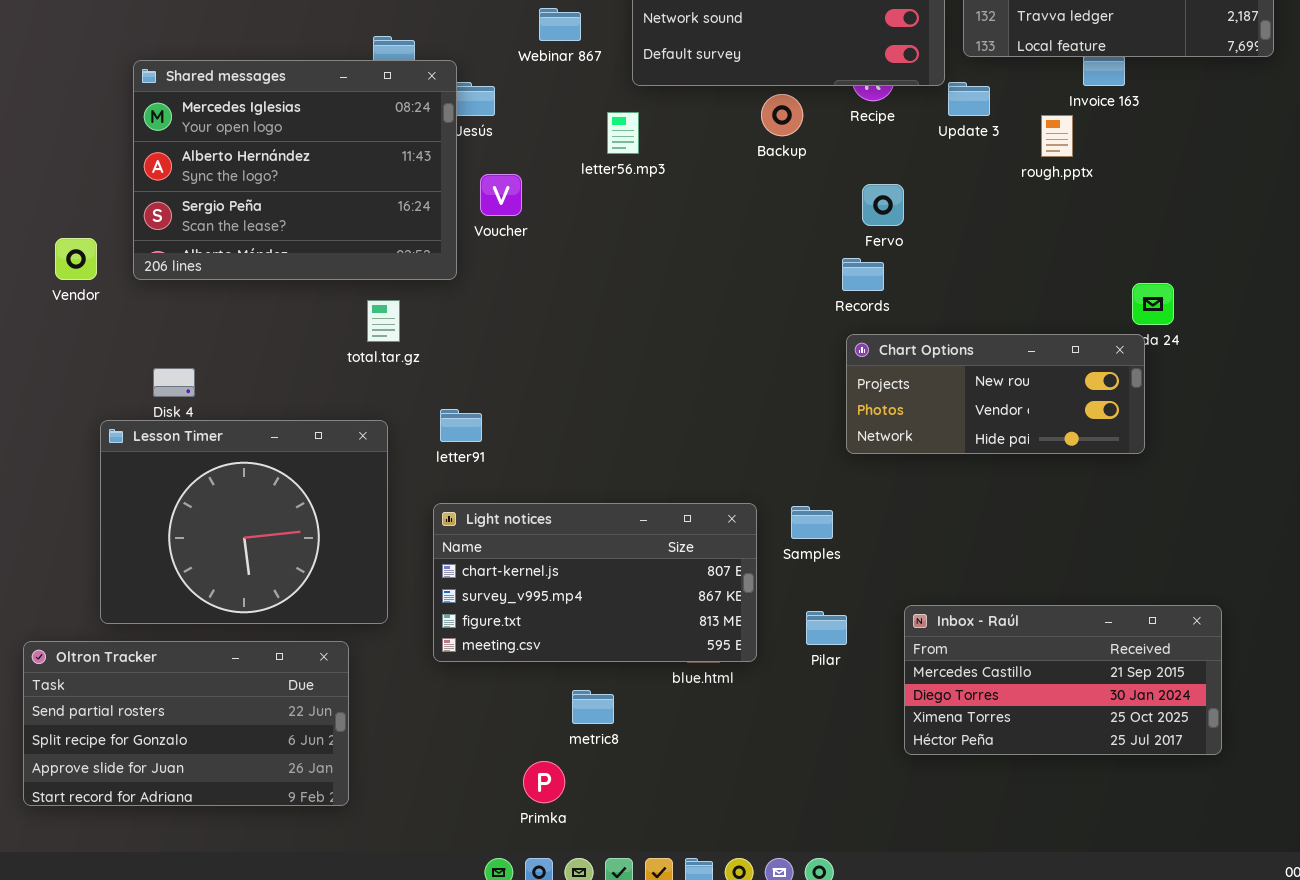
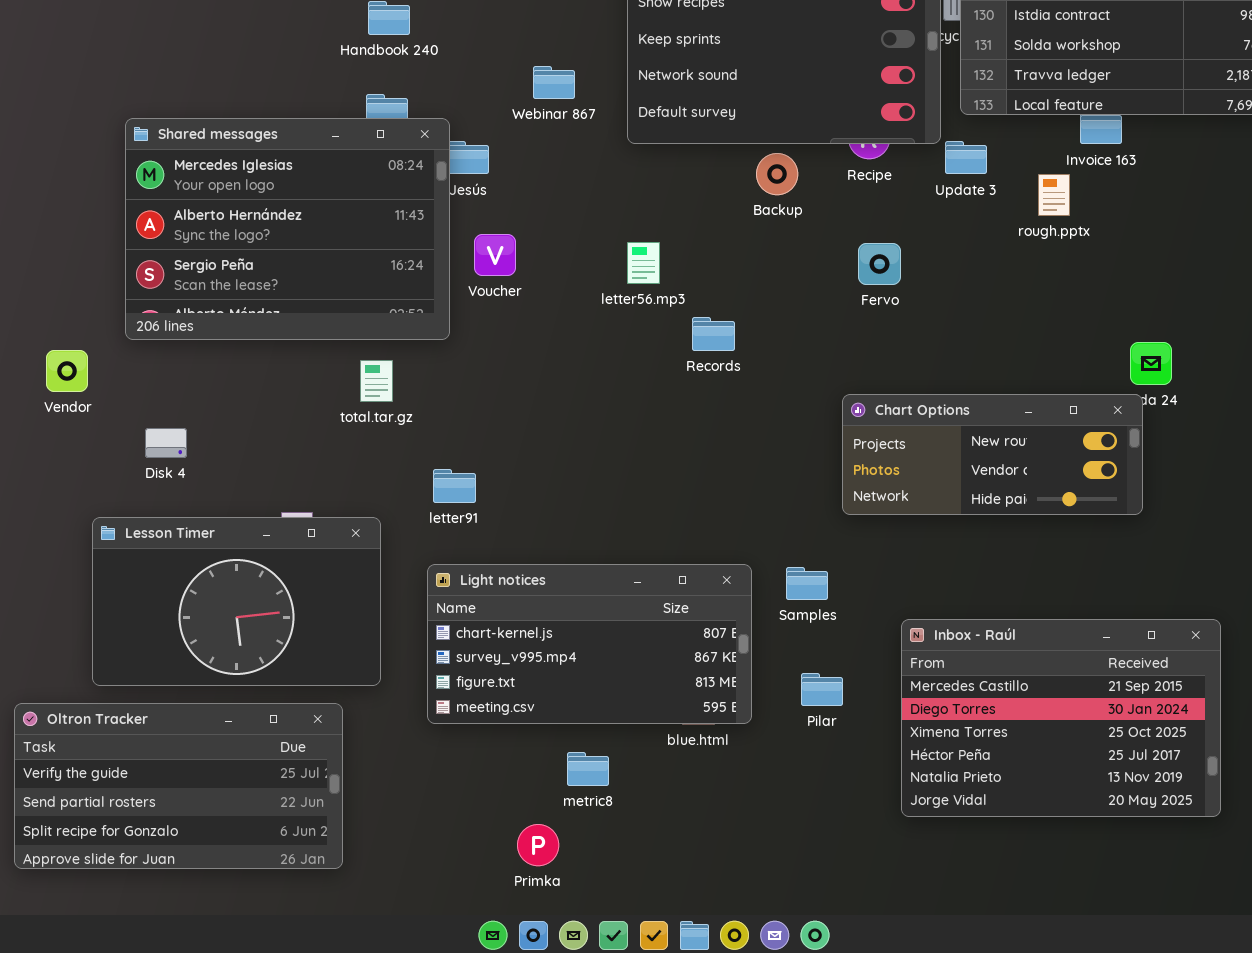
letter56.mp3: [607,112,639,154] -> [627,242,660,284], moved
Vendor: [55,238,97,280] -> [46,350,88,392], moved
Records: [842,258,884,291] -> [692,317,735,351], moved
Lesson Timer: [100,420,388,624] -> [92,517,381,686], resized
Inbox - Raúl: [904,605,1222,755] -> [901,619,1221,817], resized
Oltron Tracker: [23,641,349,806] -> [14,703,343,869], scrolled up 1 row

